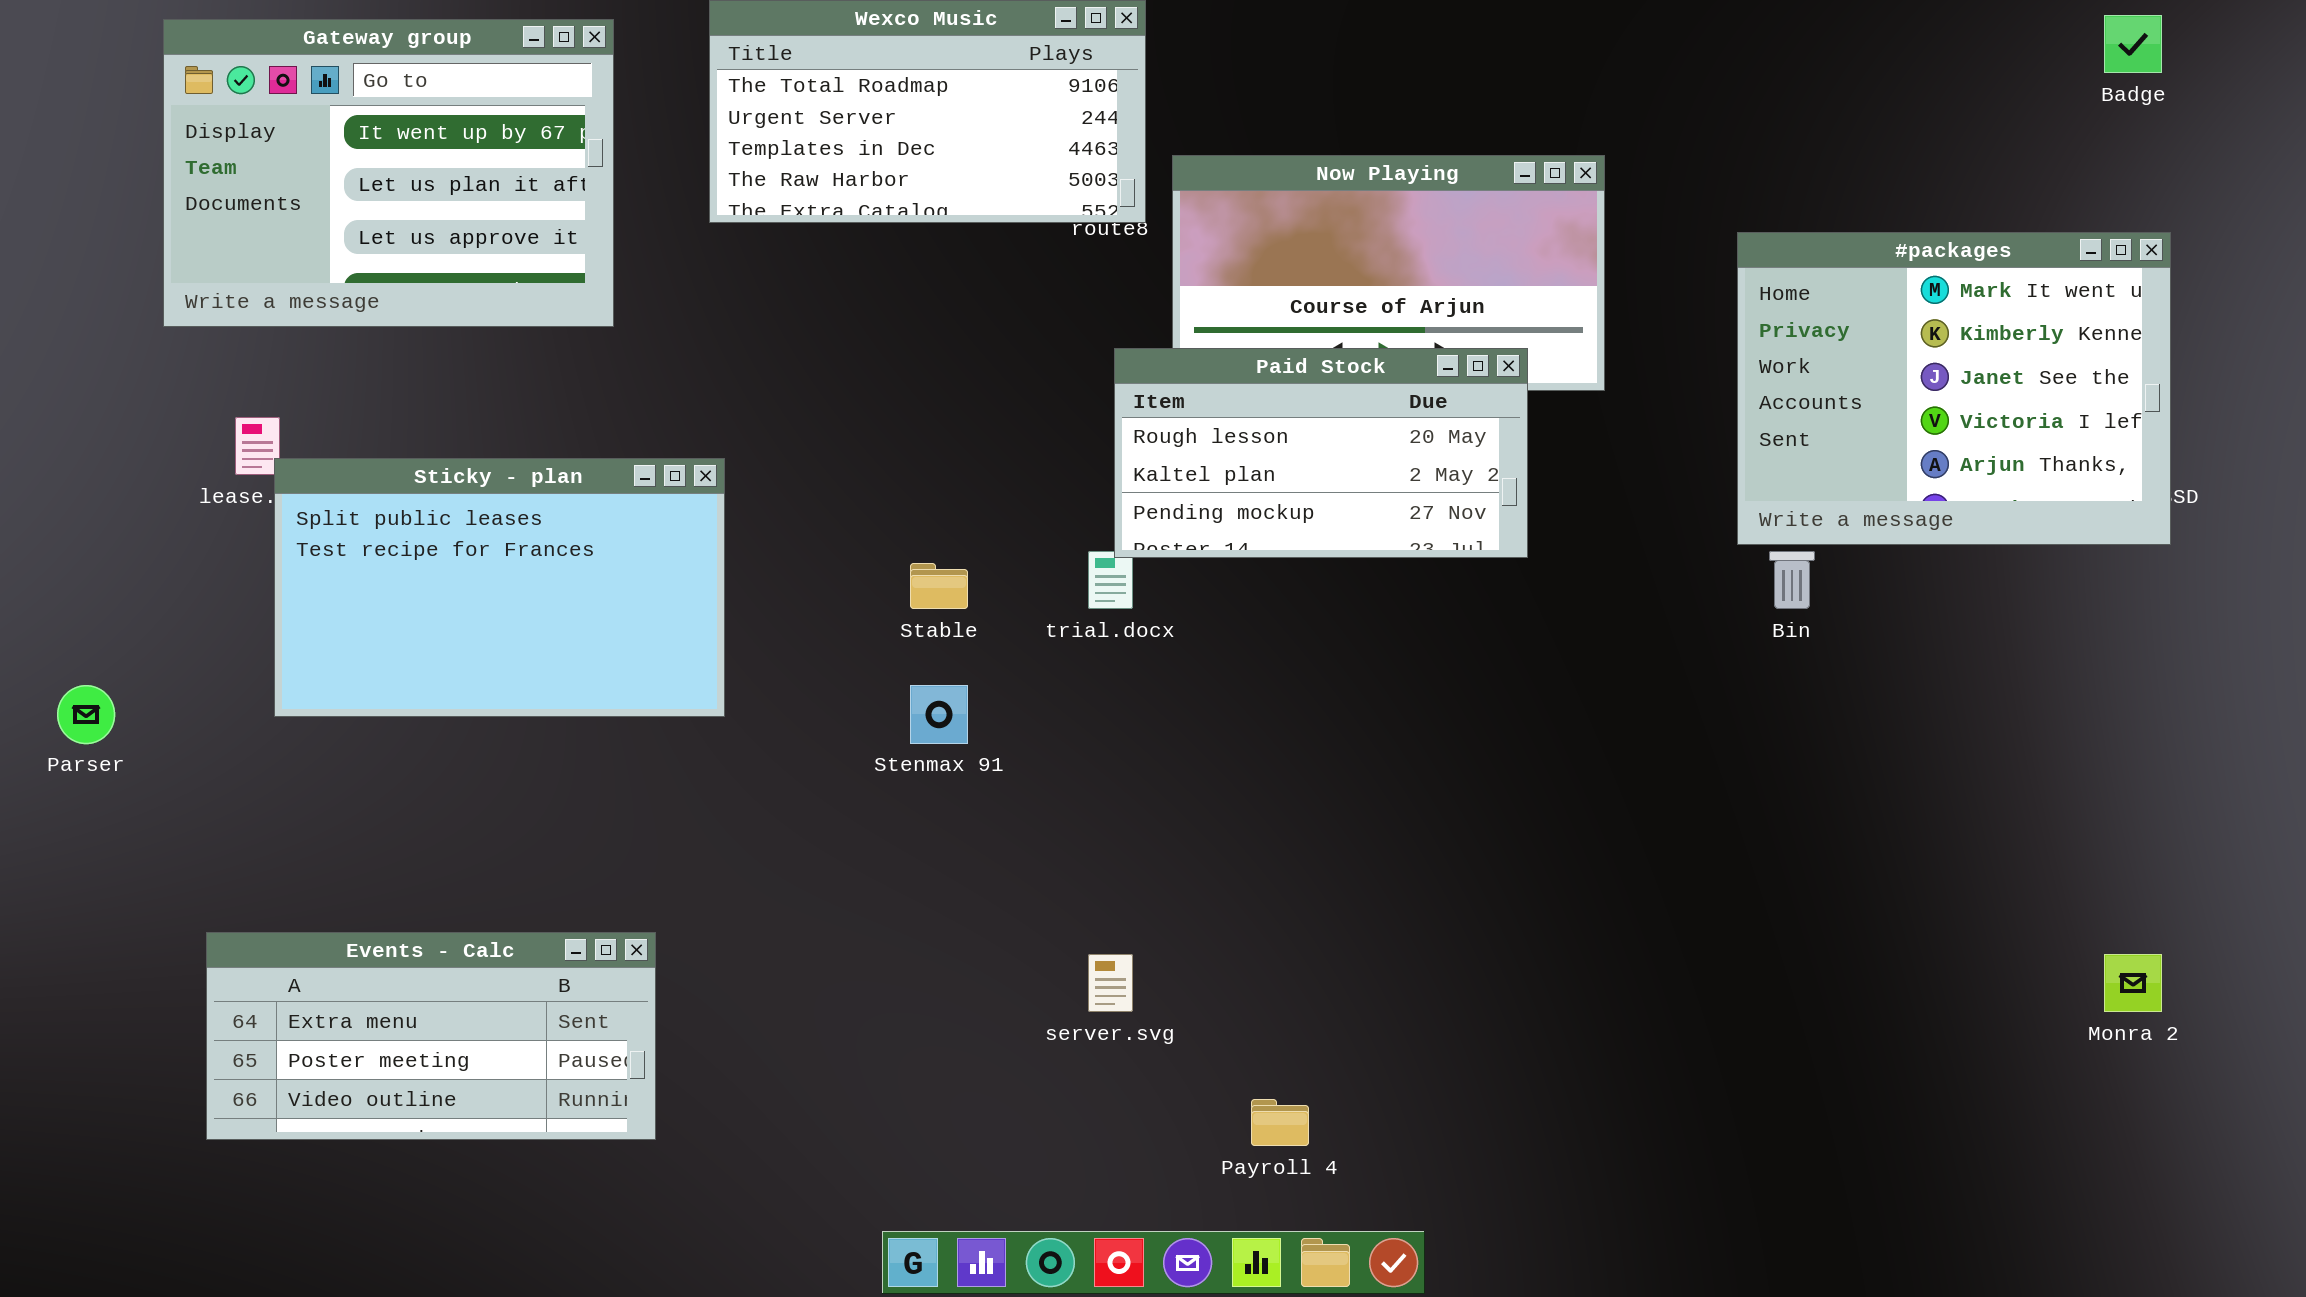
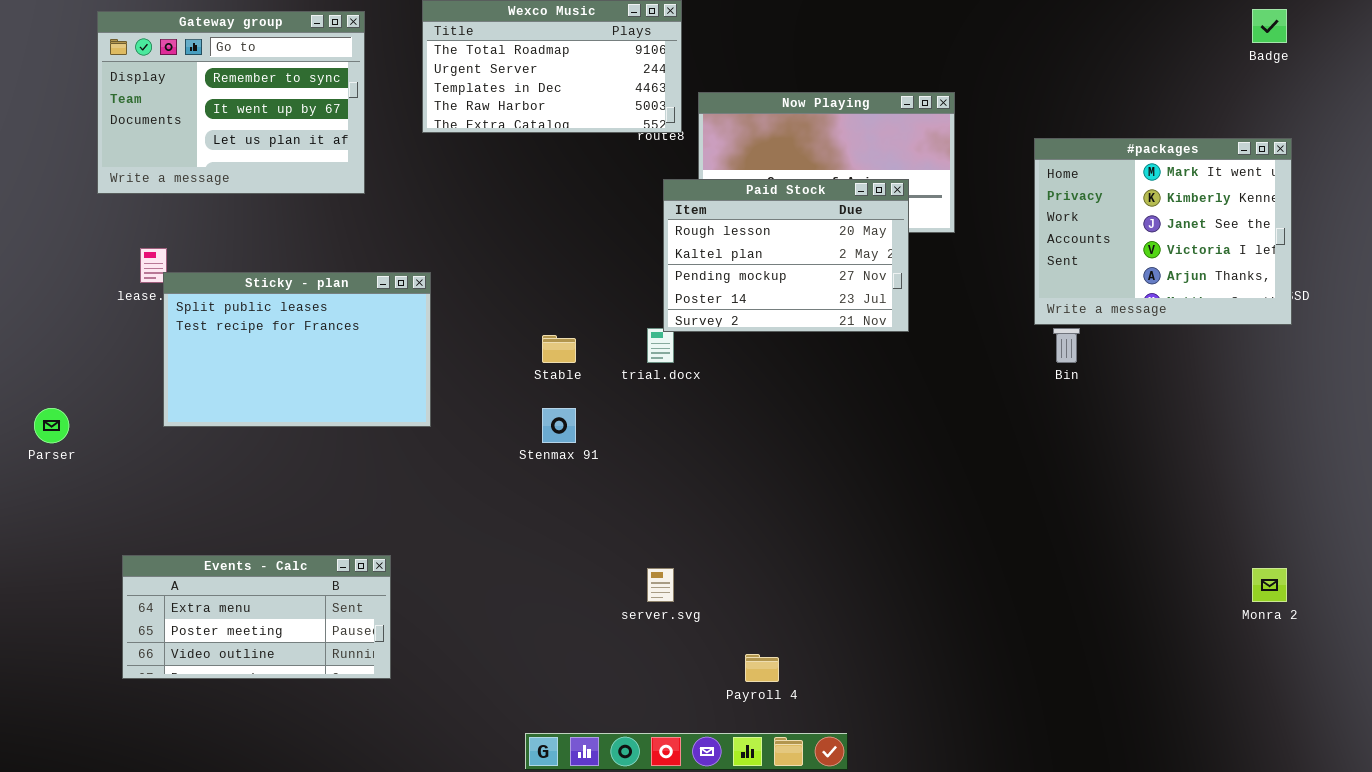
Gateway group: [163,19,614,327] -> [97,11,365,194], scrolled up 1 row
Paid Stock: [1114,348,1528,558] -> [663,179,909,332], resized

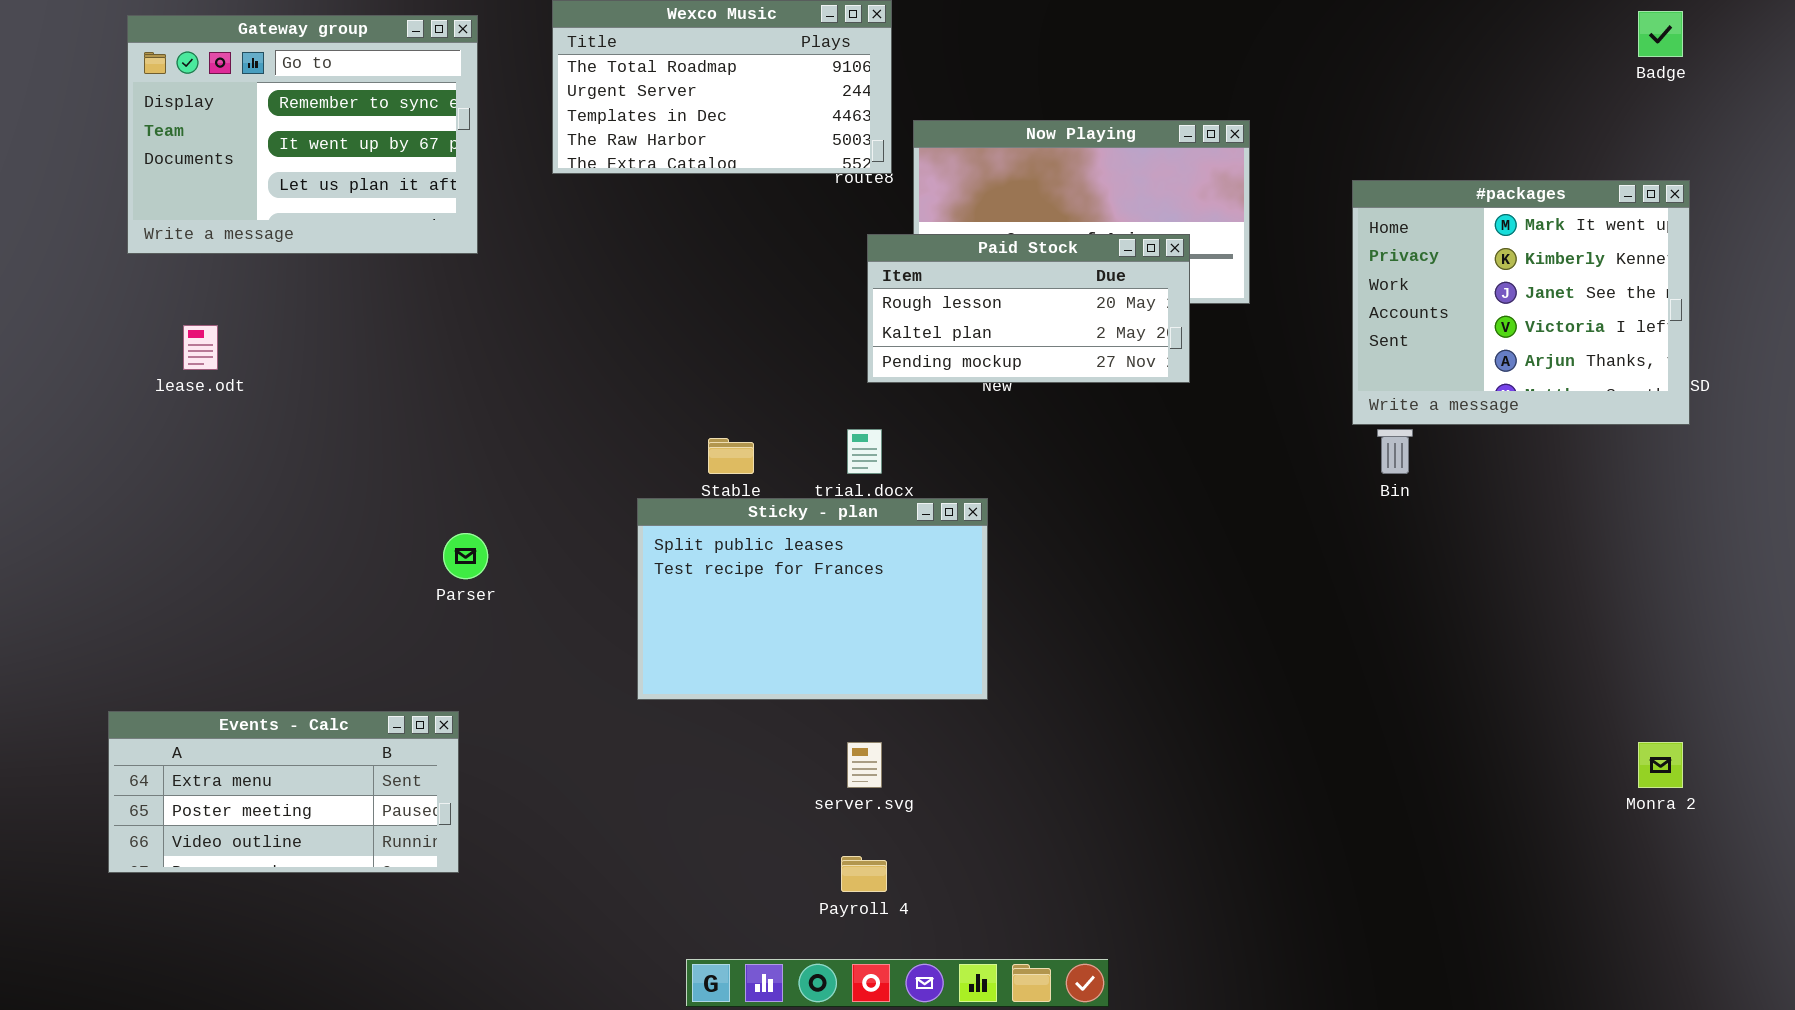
Paid Stock: [663,179,909,332] -> [867,234,1190,383], resized
Sticky - plan: [163,272,431,427] -> [637,498,988,700], moved
Parser: [34,408,69,443] -> [443,533,488,579], moved
Events - Calc: [122,555,391,679] -> [108,711,459,873], moved
Payroll 4: [745,654,779,682] -> [841,856,887,892], moved

